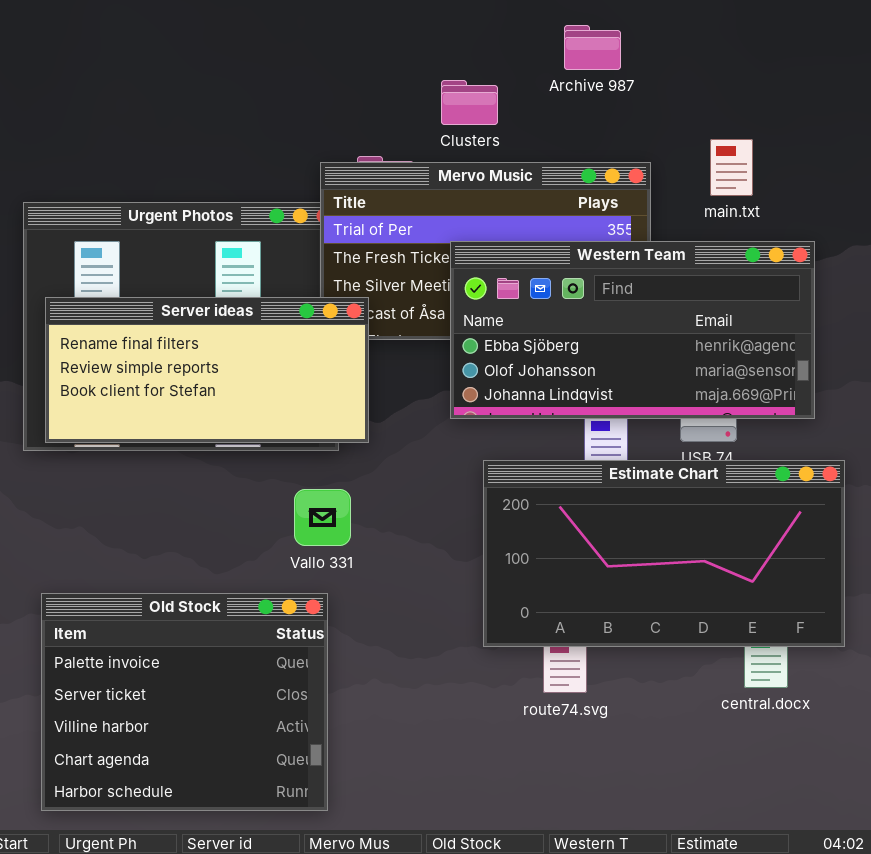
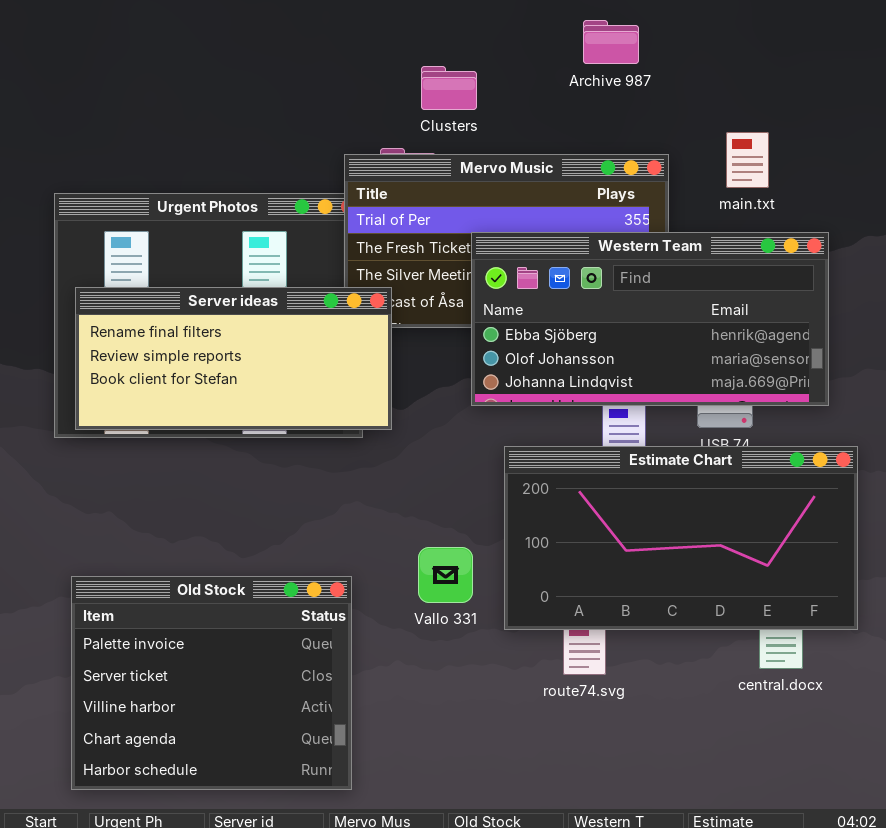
Clusters: [441,80,498,125] -> [421,66,477,110], moved
Vallo 331: [294,489,351,546] -> [418,547,473,603], moved

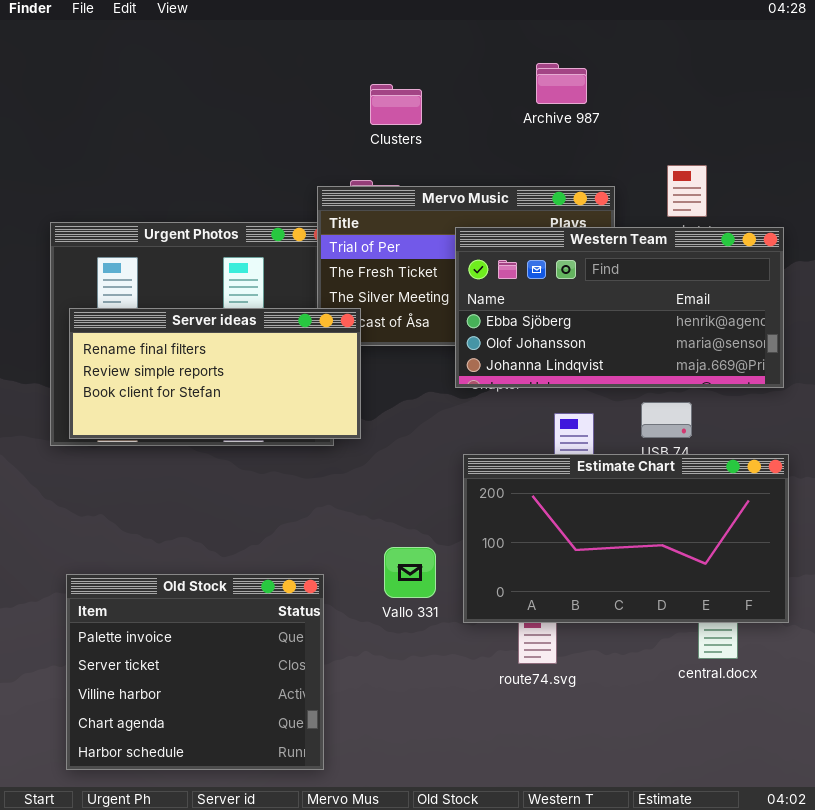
Clusters: [421,66,477,110] -> [370,84,422,125], moved
Western Team: [471,232,829,406] -> [455,227,784,388], moved

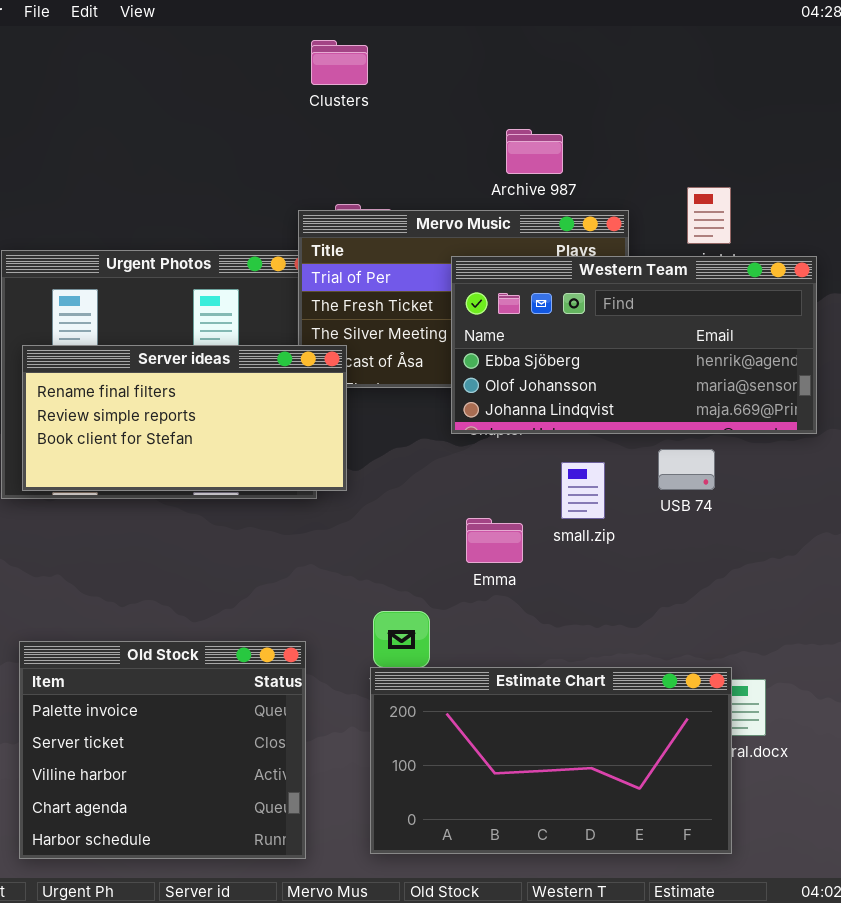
Archive 987: [536,63,587,104] -> [506,129,563,174], moved
Clusters: [370,84,422,125] -> [311,40,368,85], moved
Estimate Chart: [463,454,789,623] -> [370,667,732,854], moved

